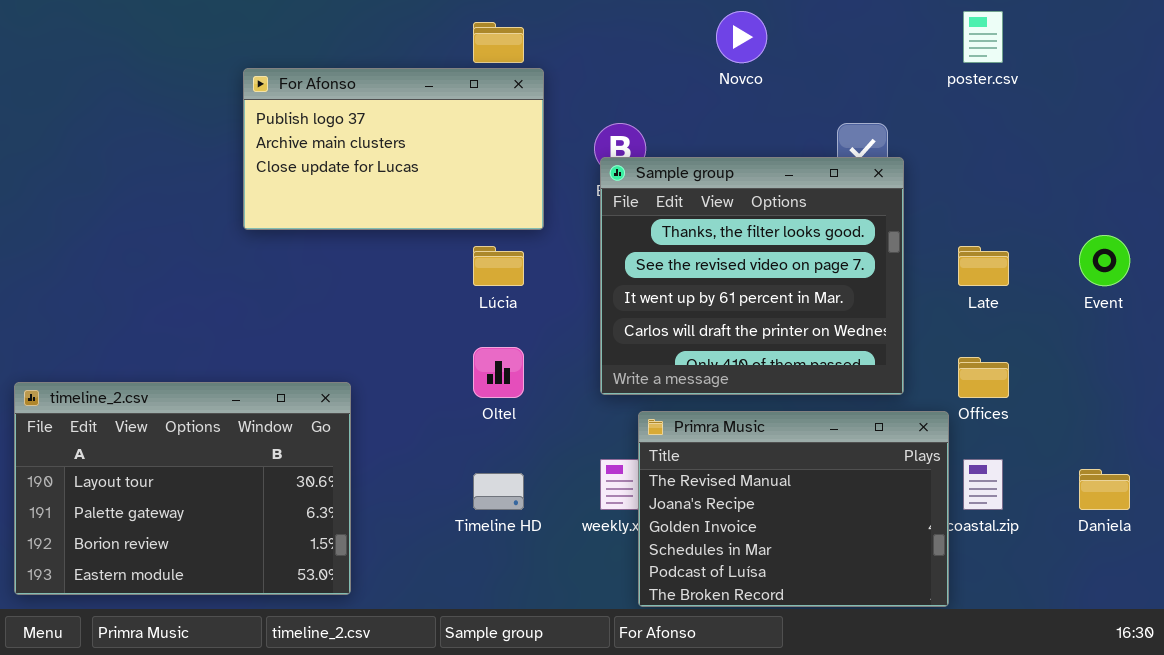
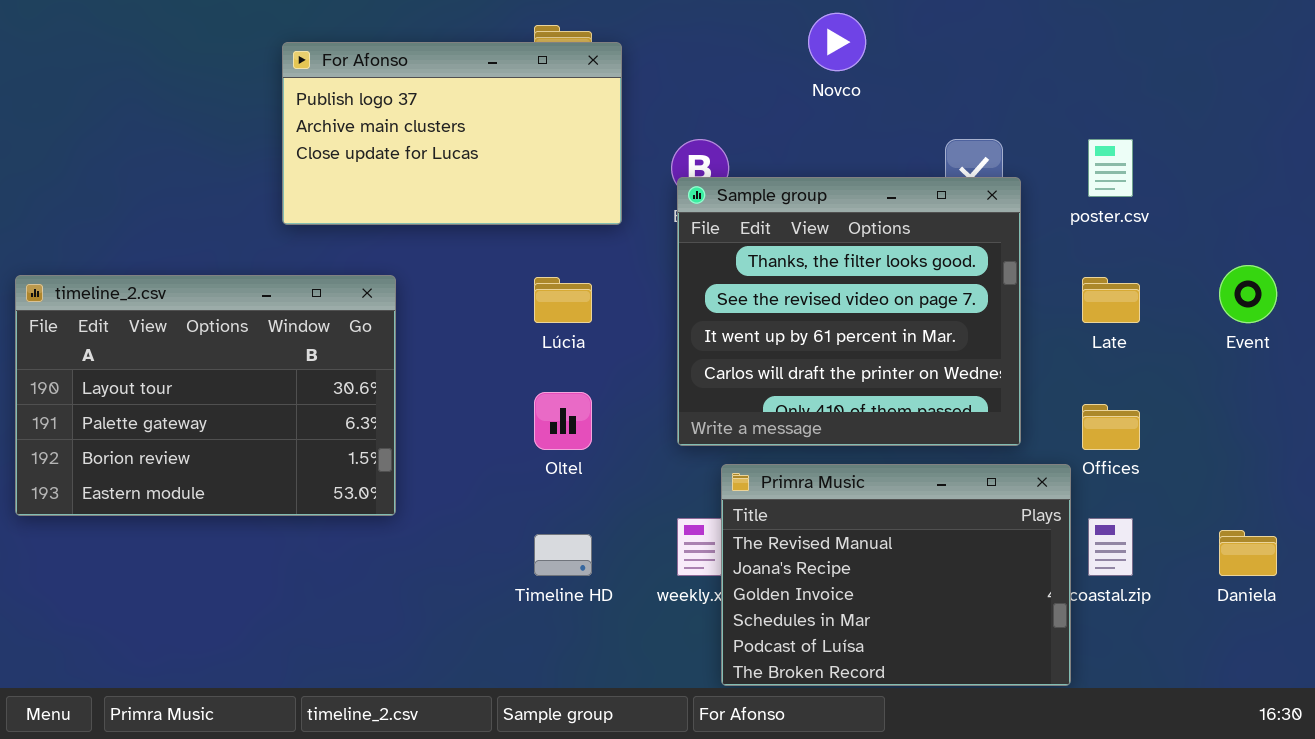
poster.csv: [963,11,1003,63] -> [1088,139,1133,197], moved
For Afonso: [243,68,544,230] -> [282,42,622,225], moved
timeline_2.csv: [14,382,351,595] -> [15,275,396,516], moved

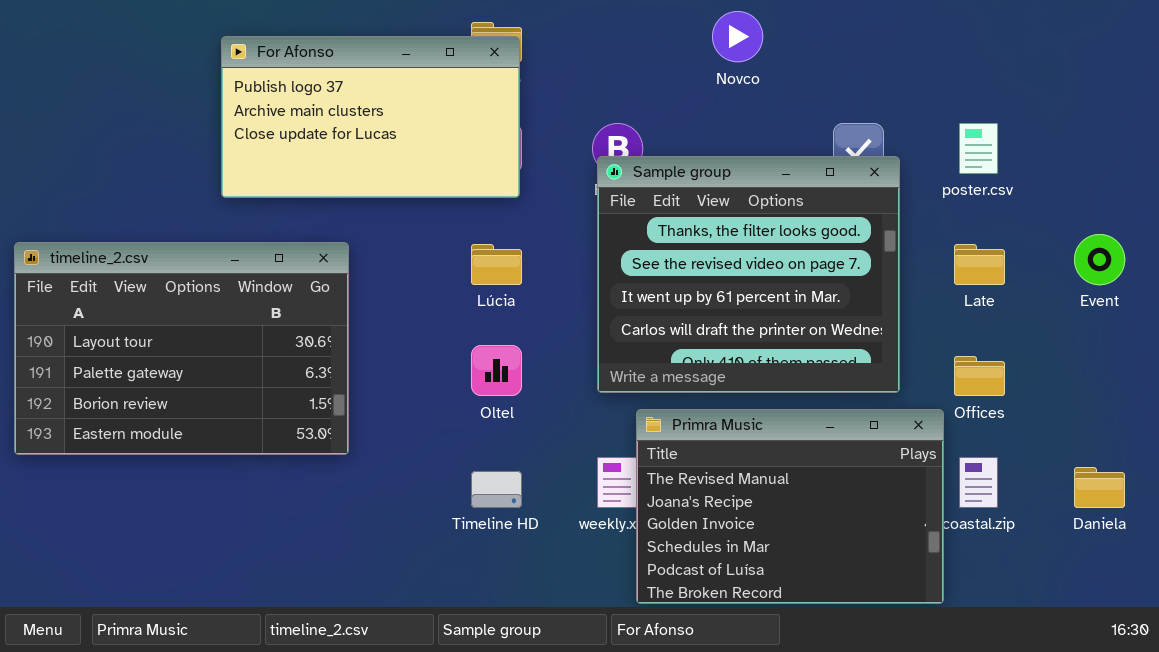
For Afonso: [282,42,622,225] -> [221,36,520,198], moved

